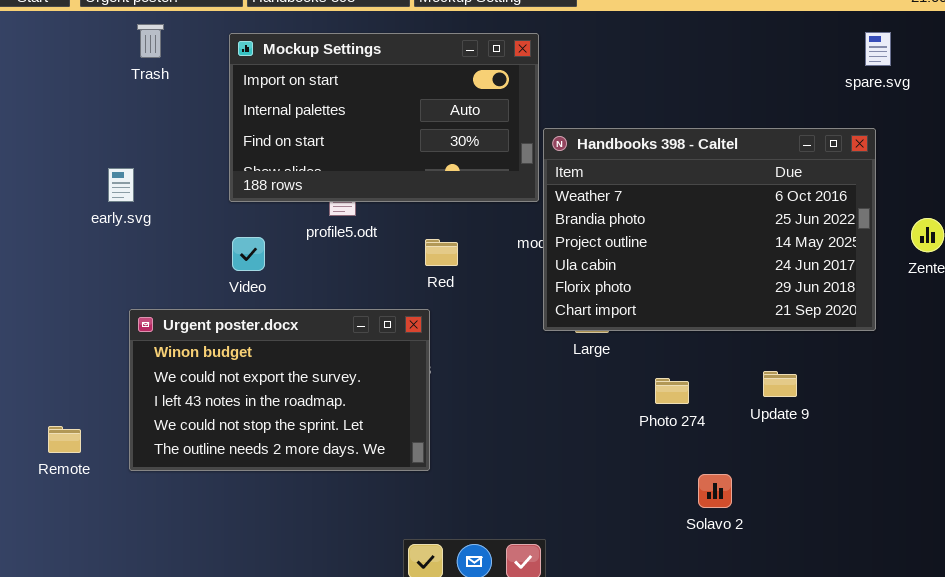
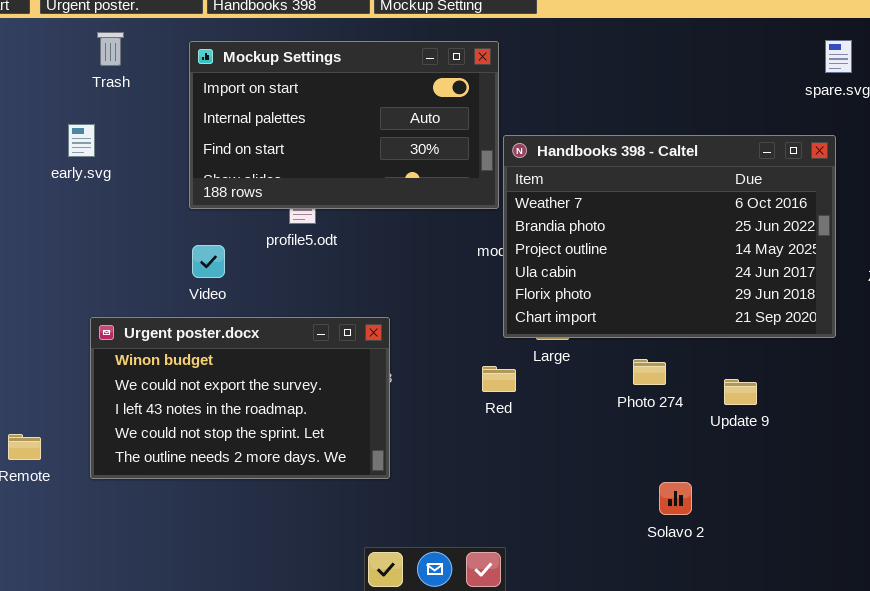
early.svg: [108,168,134,202] -> [68,124,95,157], moved
Red: [425,239,458,266] -> [482,366,516,392], moved
Photo 274: [655,378,689,404] -> [633,359,666,385], moved

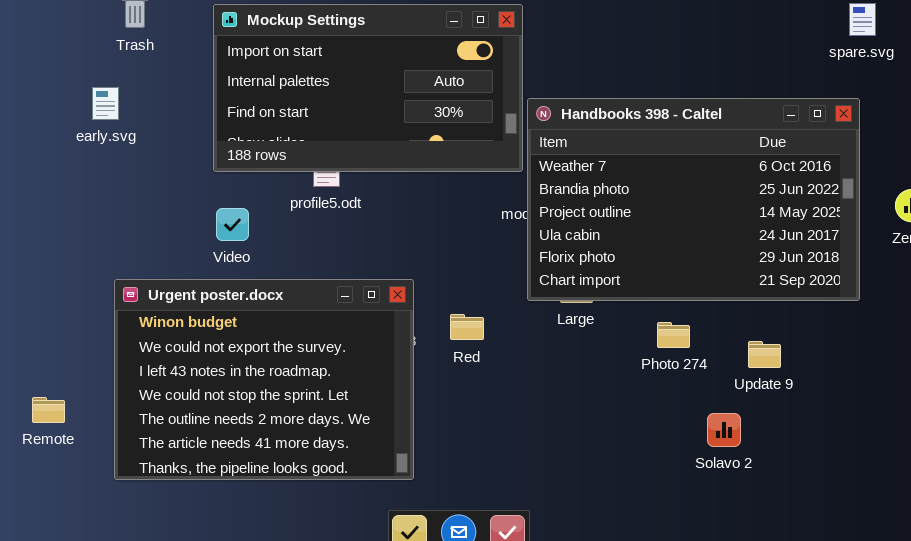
Urgent poster.docx: [90,317,390,479] -> [114,279,414,480], resized
Red: [482,366,516,392] -> [450,314,484,340], moved
Solavo 2: [659,482,692,515] -> [707,413,741,447], moved

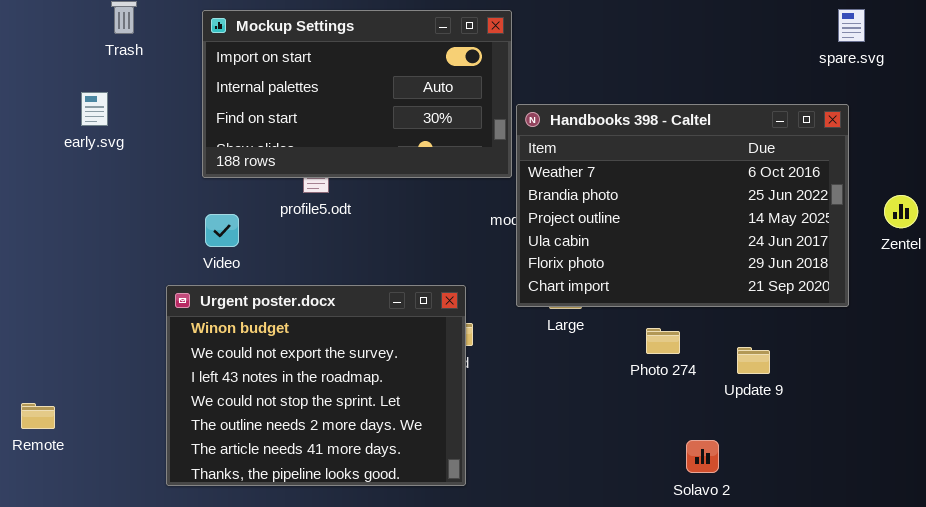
Urgent poster.docx: [114,279,414,480] -> [166,285,466,486], moved
Solavo 2: [707,413,741,447] -> [686,440,719,473], moved

